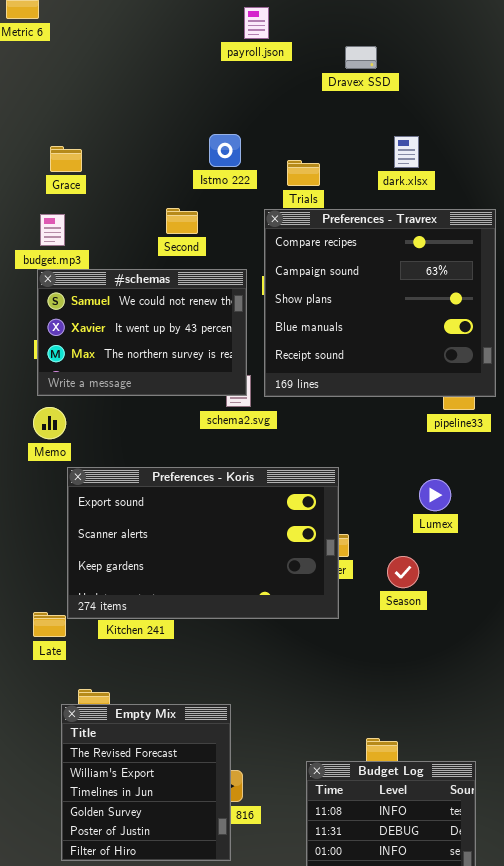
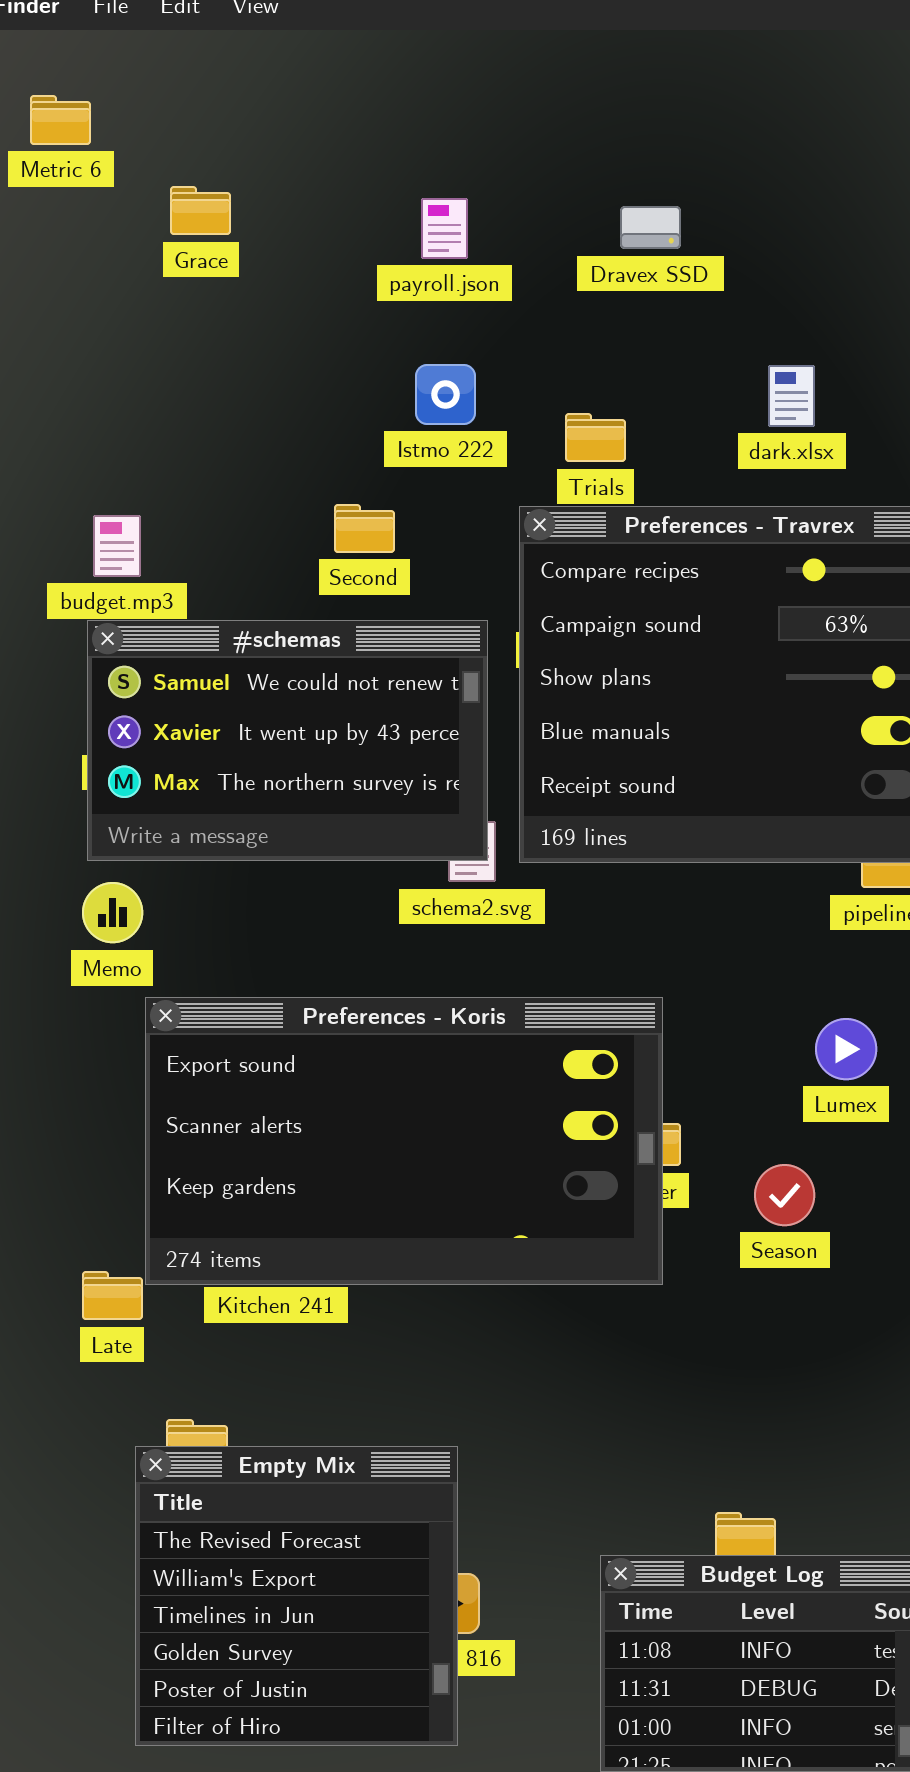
payroll.json: [244,7,269,39] -> [421,198,468,259], moved
Dravex SSD: [345,46,377,69] -> [620,206,681,249], moved
Grace: [50,146,82,172] -> [170,186,231,235], moved

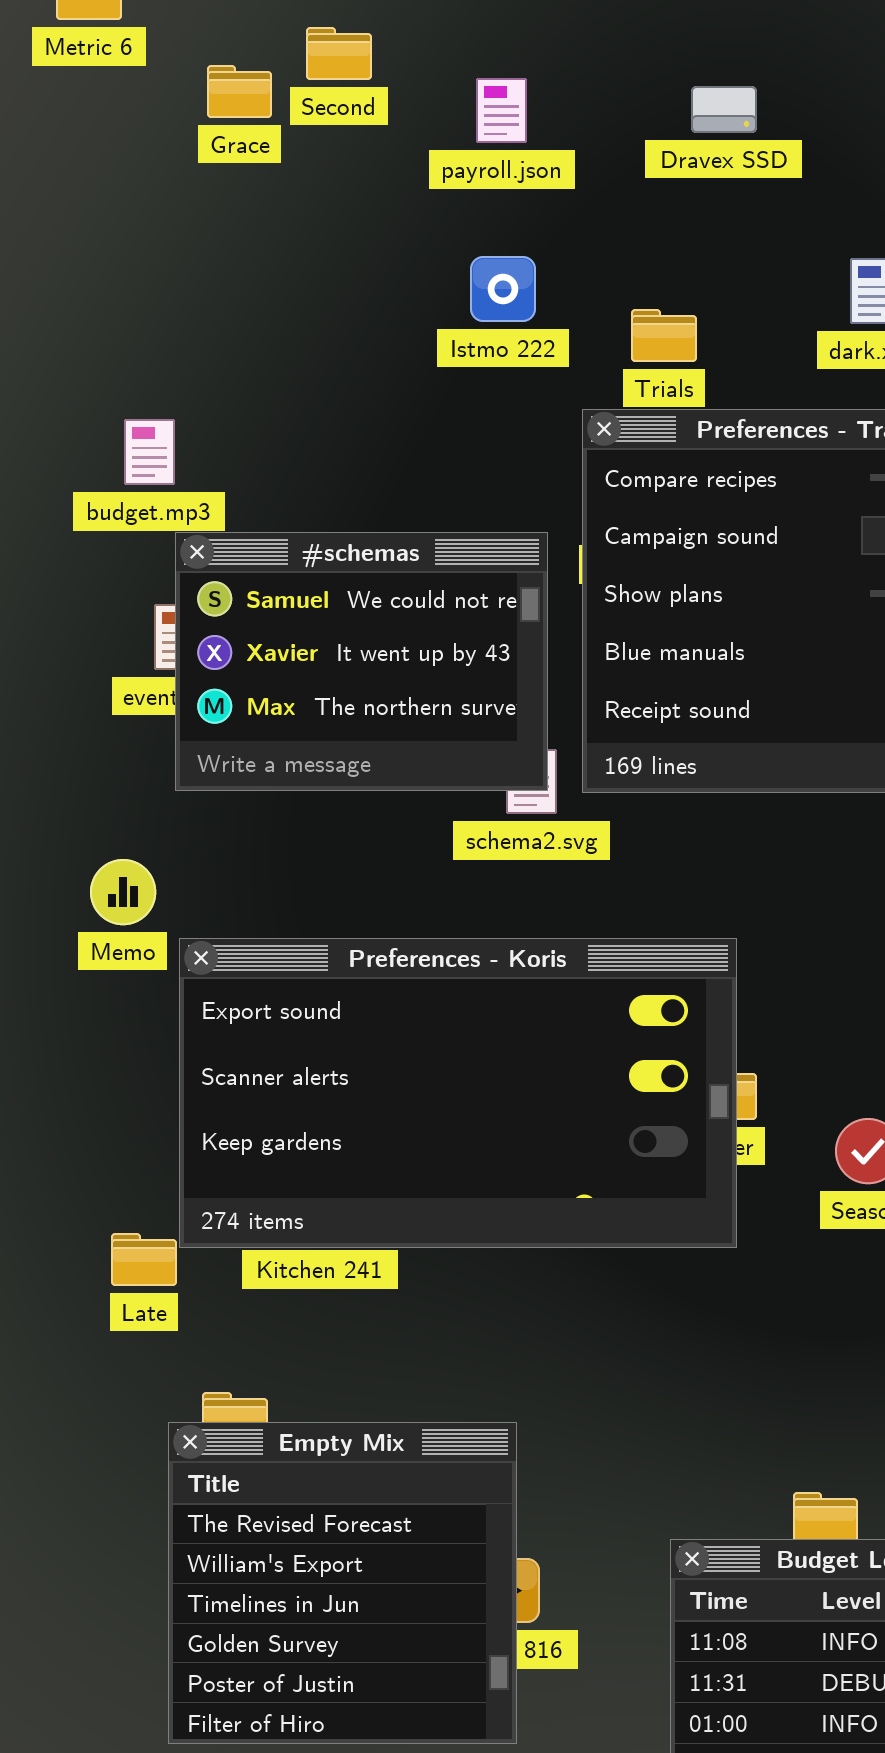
Second: [334,504,395,553] -> [306,27,372,80], moved
#schemas: [87,620,488,861] -> [175,532,548,791], resized
Memo: [82,882,143,943] -> [90,859,156,925], moved

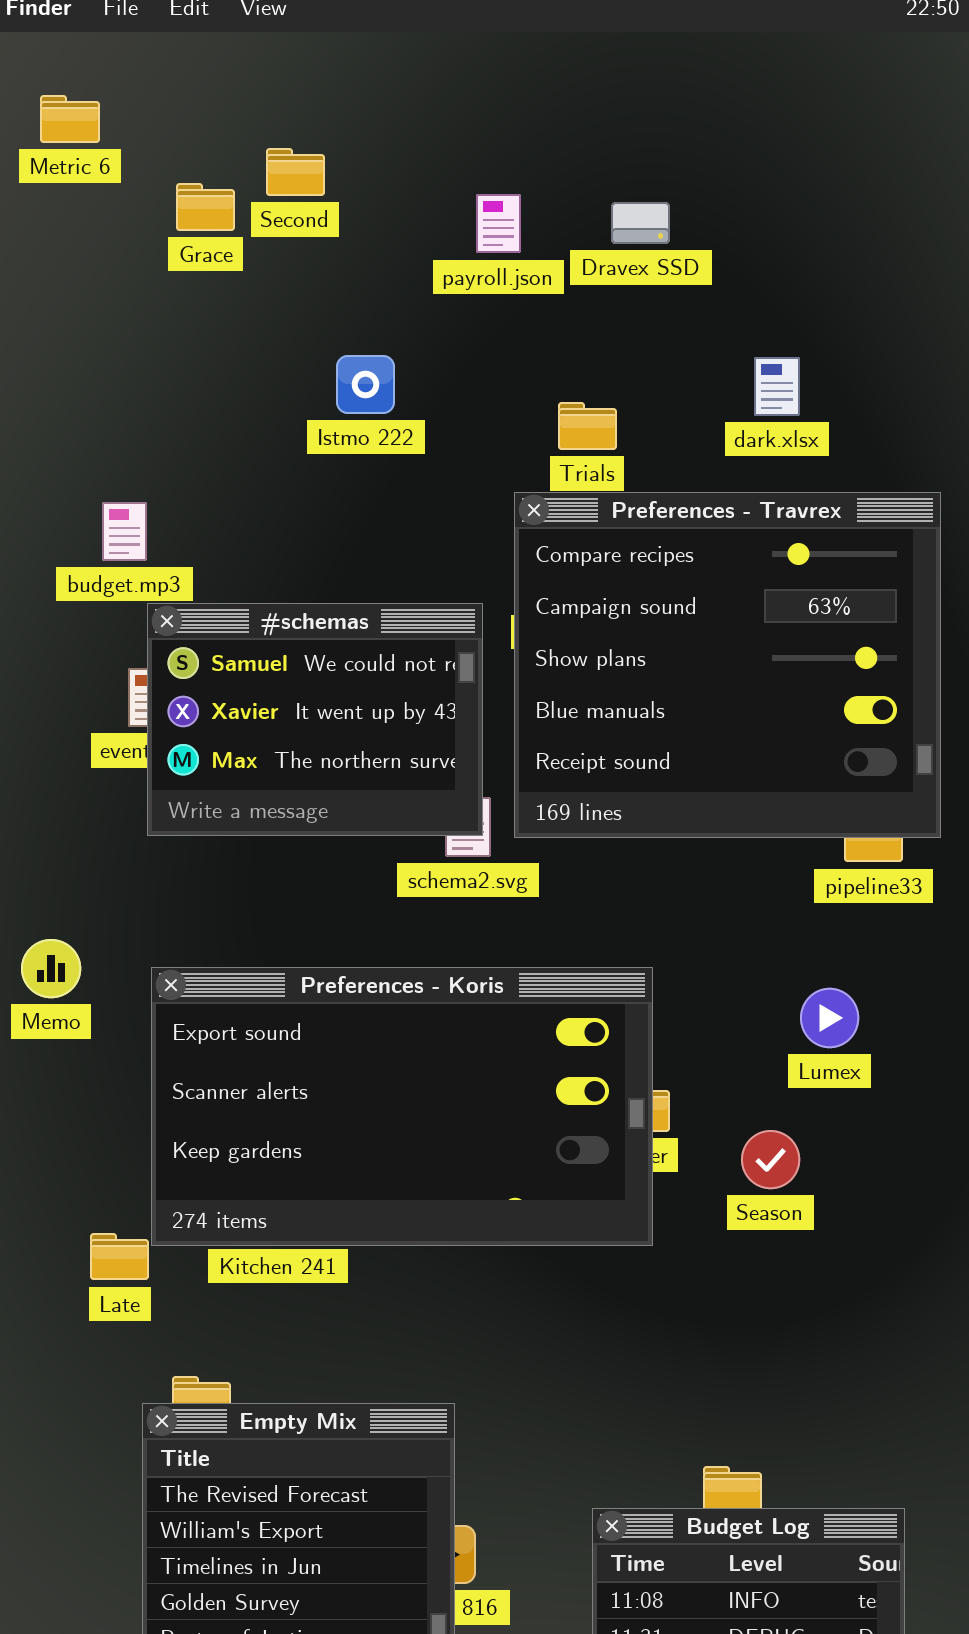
payroll.json: [476,78,527,143] -> [476,194,521,253], moved
Istmo 222: [470,256,536,322] -> [336,355,395,414], moved
Memo: [90,859,156,925] -> [21,939,81,998], moved

